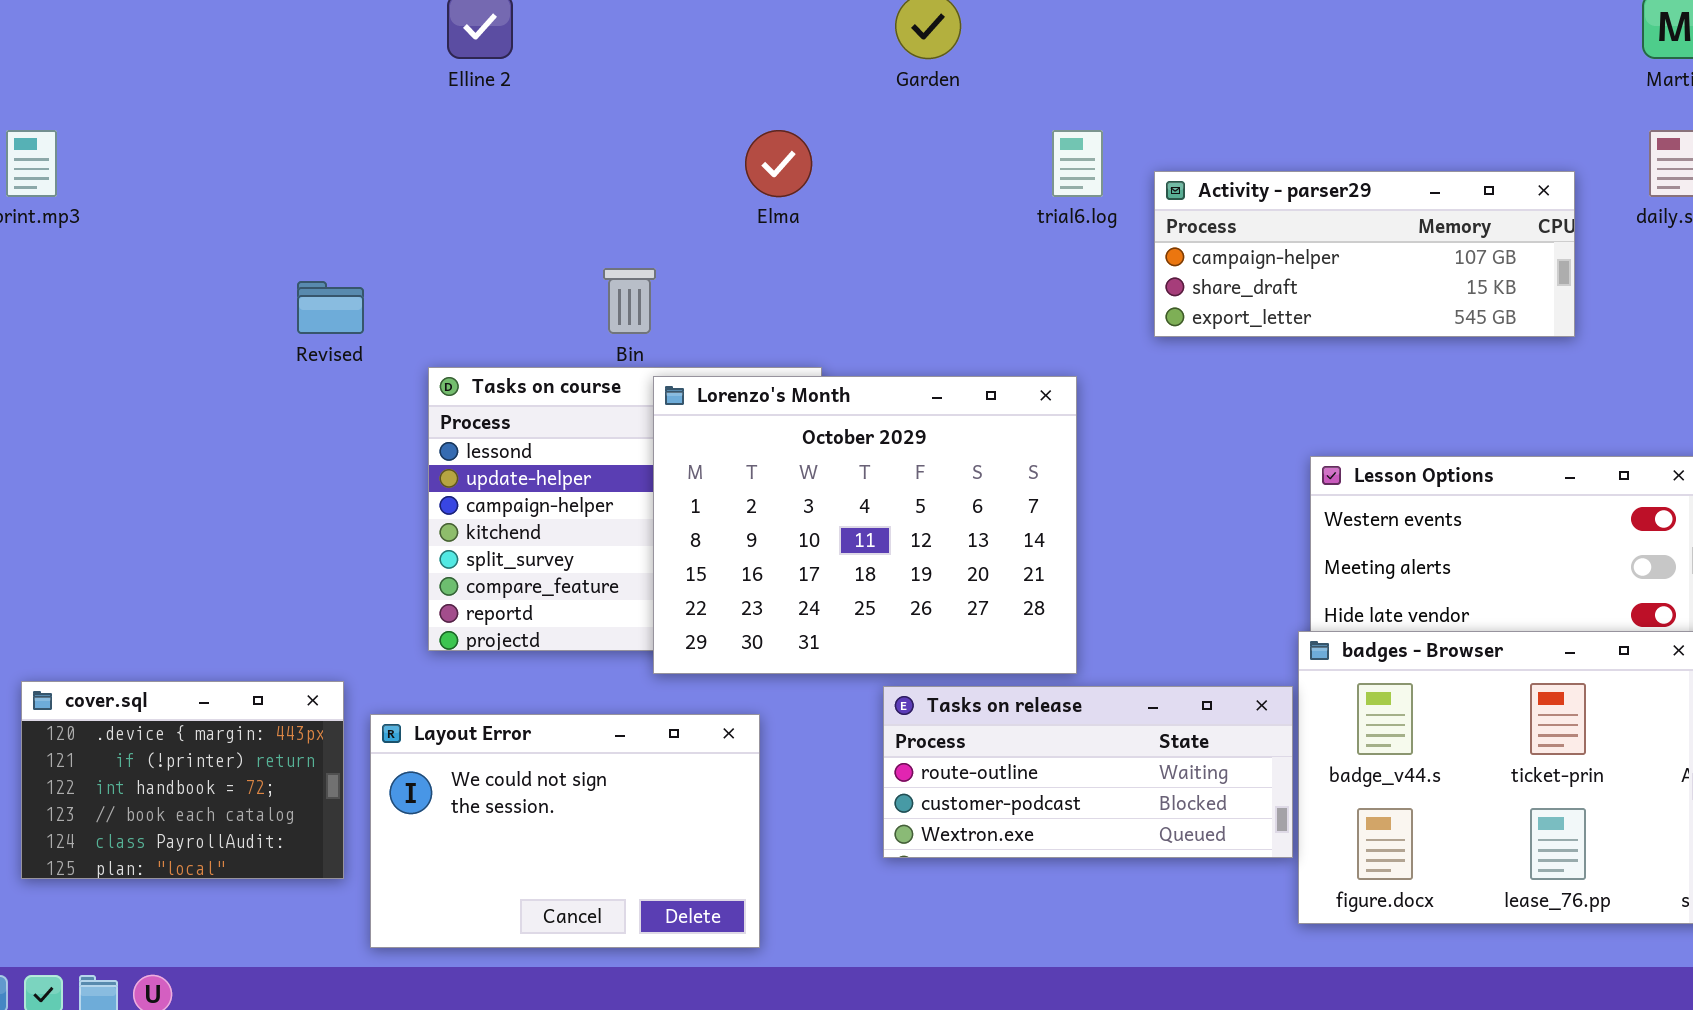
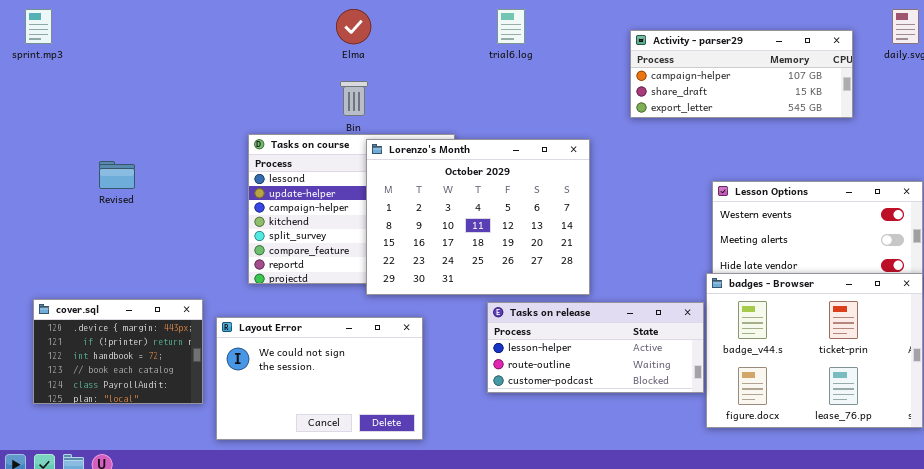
Elma: [745,130,812,197] -> [336,9,371,44], moved
trial6.log: [1052,130,1103,197] -> [497,9,525,44], moved
Revised: [297,281,364,334] -> [99,161,135,189], moved
Tasks on release: [883,686,1293,858] -> [487,302,704,393], scrolled up 1 row

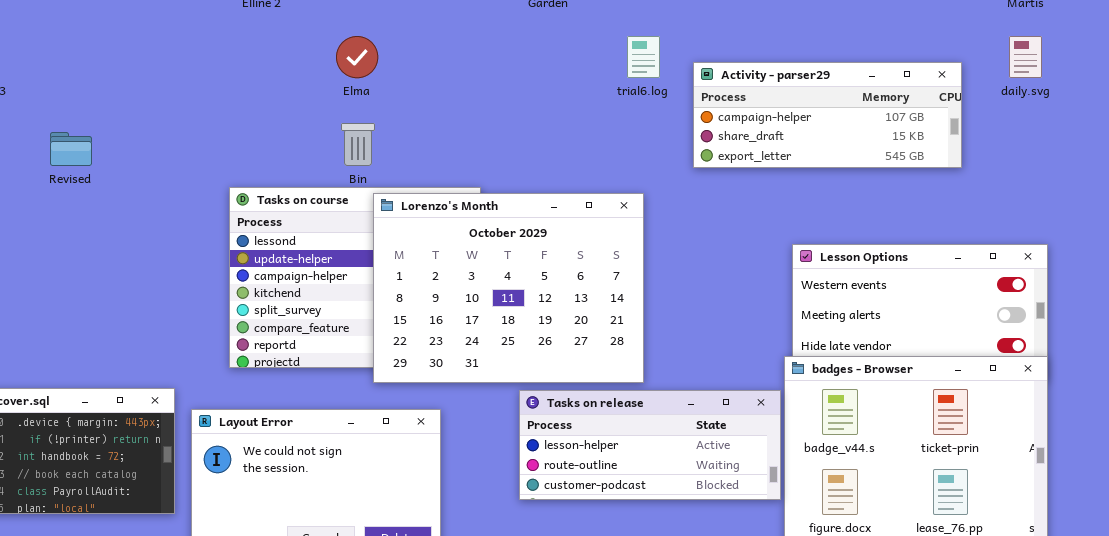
trial6.log: [497,9,525,44] -> [627,36,660,78], moved
Revised: [99,161,135,189] -> [50,132,92,166], moved

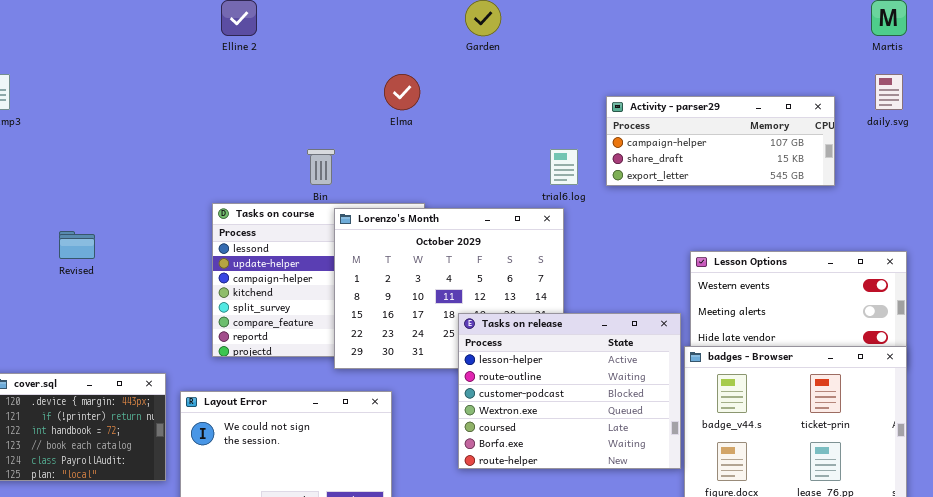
Elma: [336,36,378,78] -> [384,74,420,110], moved
trial6.log: [627,36,660,78] -> [550,149,578,185], moved
Revised: [50,132,92,166] -> [59,231,95,259], moved
Tasks on release: [519,390,781,500] -> [458,313,681,469], resized

